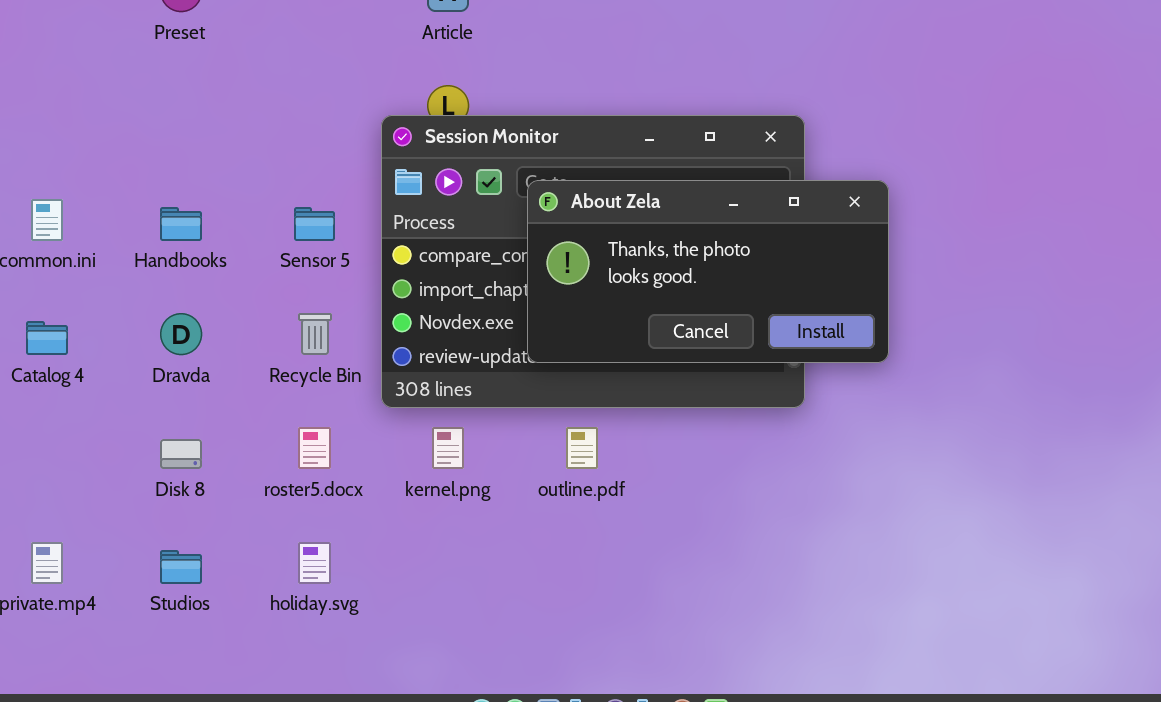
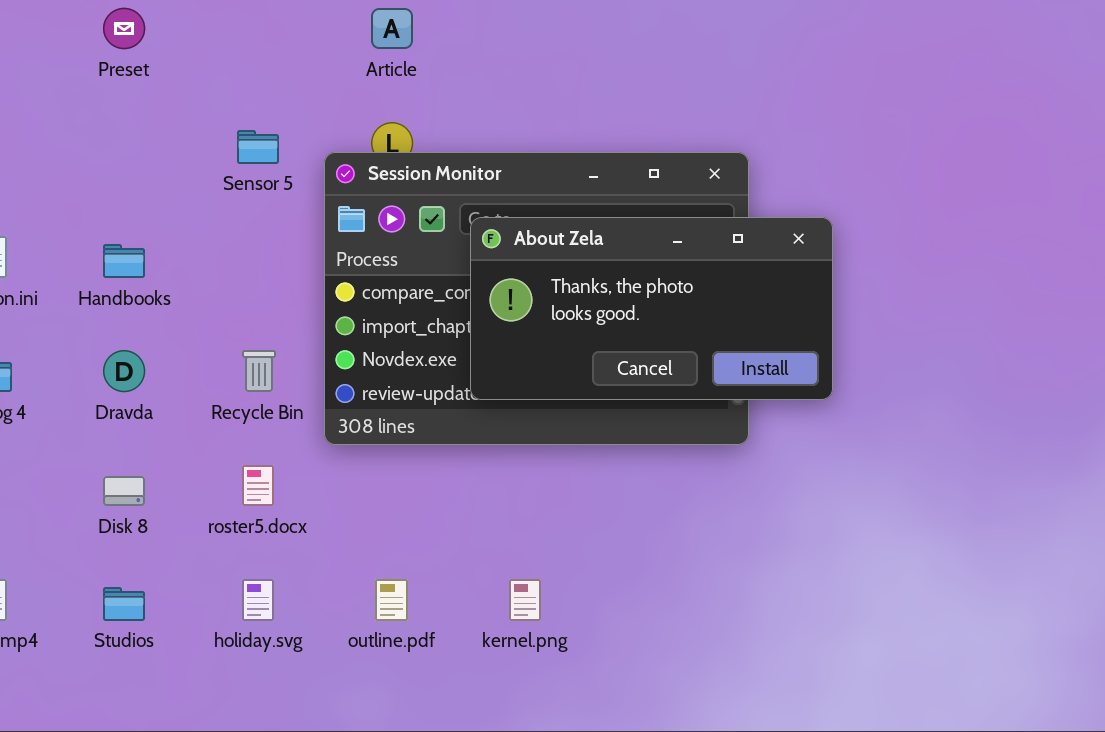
Sensor 5: [294,207,335,241] -> [237,130,279,164], moved
kernel.png: [432,427,464,469] -> [509,579,541,621], moved
outline.pdf: [566,427,598,469] -> [375,579,408,621], moved

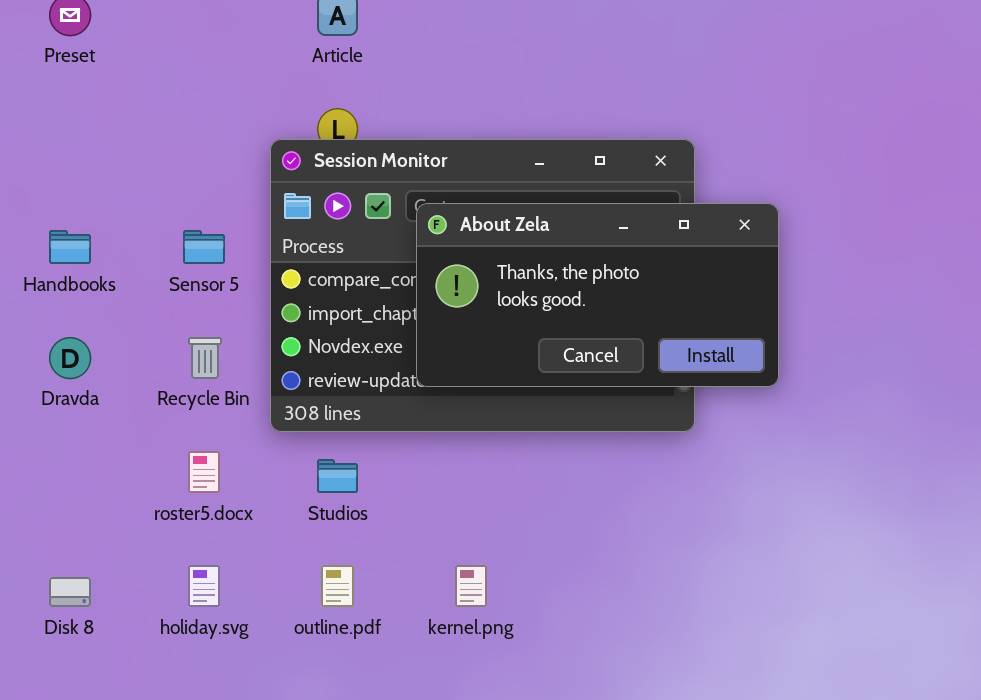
Sensor 5: [237,130,279,164] -> [183,230,225,264], moved
Disk 8: [103,476,145,506] -> [49,577,91,607], moved
Studios: [103,587,145,621] -> [317,459,358,493], moved

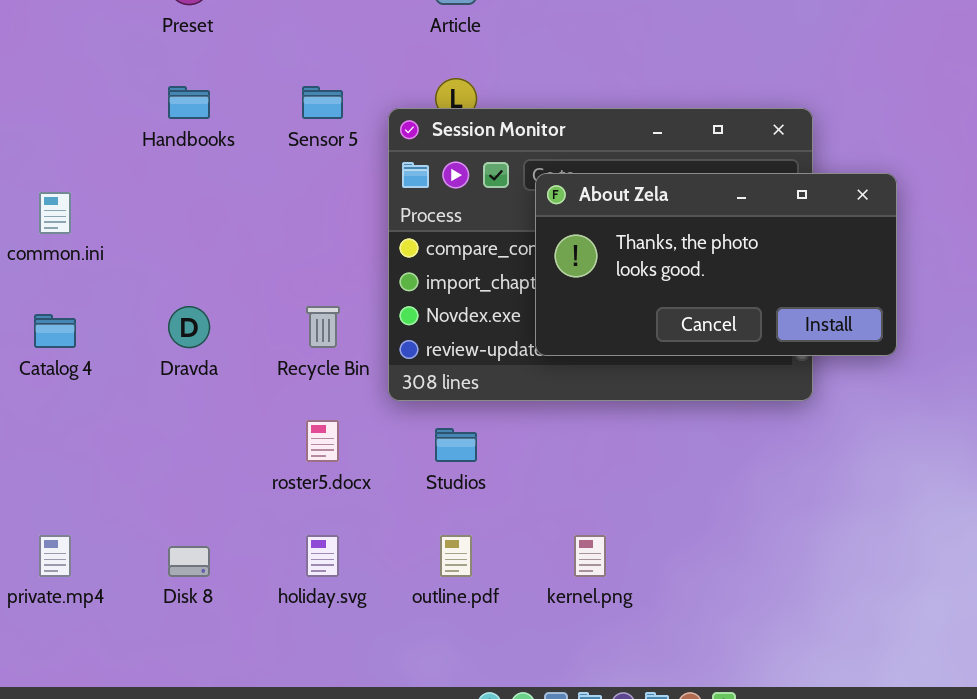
Handbooks: [49,230,91,264] -> [168,86,210,119], moved
Sensor 5: [183,230,225,264] -> [302,86,343,119], moved

